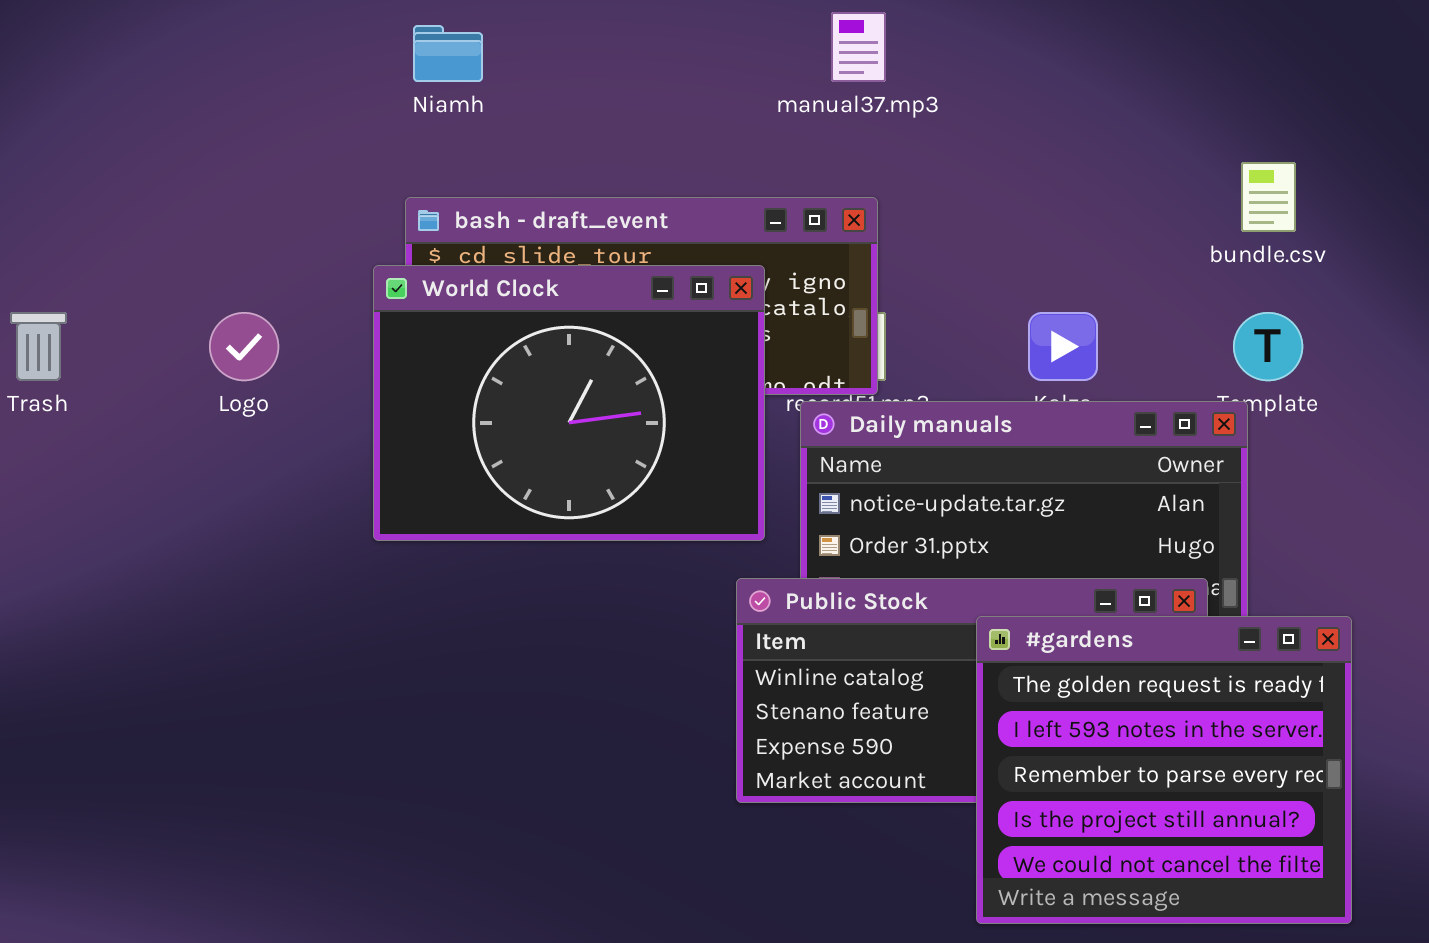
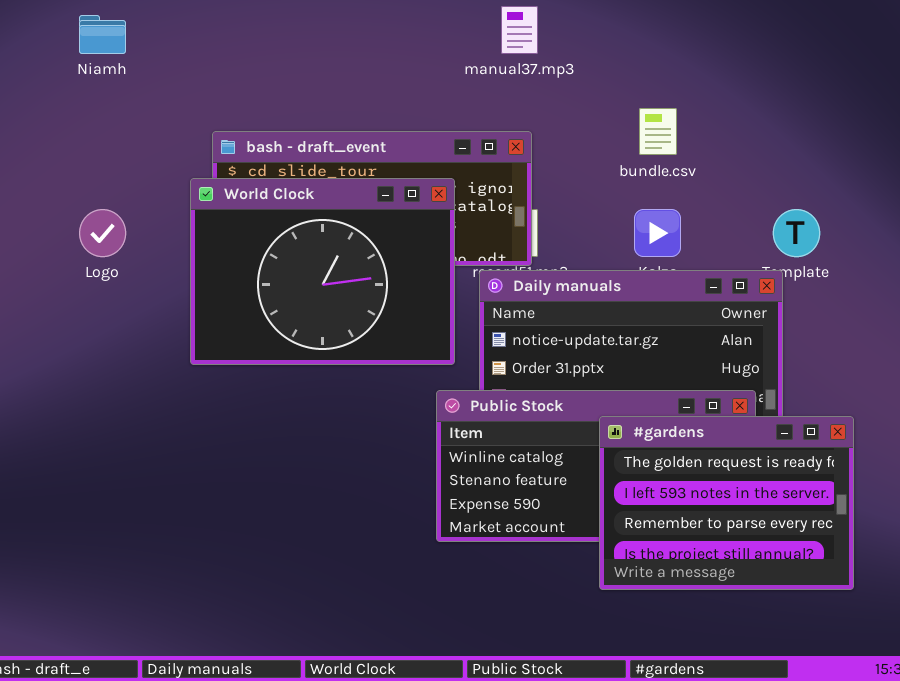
Niamh: [413,25,483,82] -> [79,15,126,54], moved
bundle.csv: [1241,162,1296,232] -> [639,108,677,155], moved
#gardens: [976,616,1352,924] -> [599,416,854,590], resized

